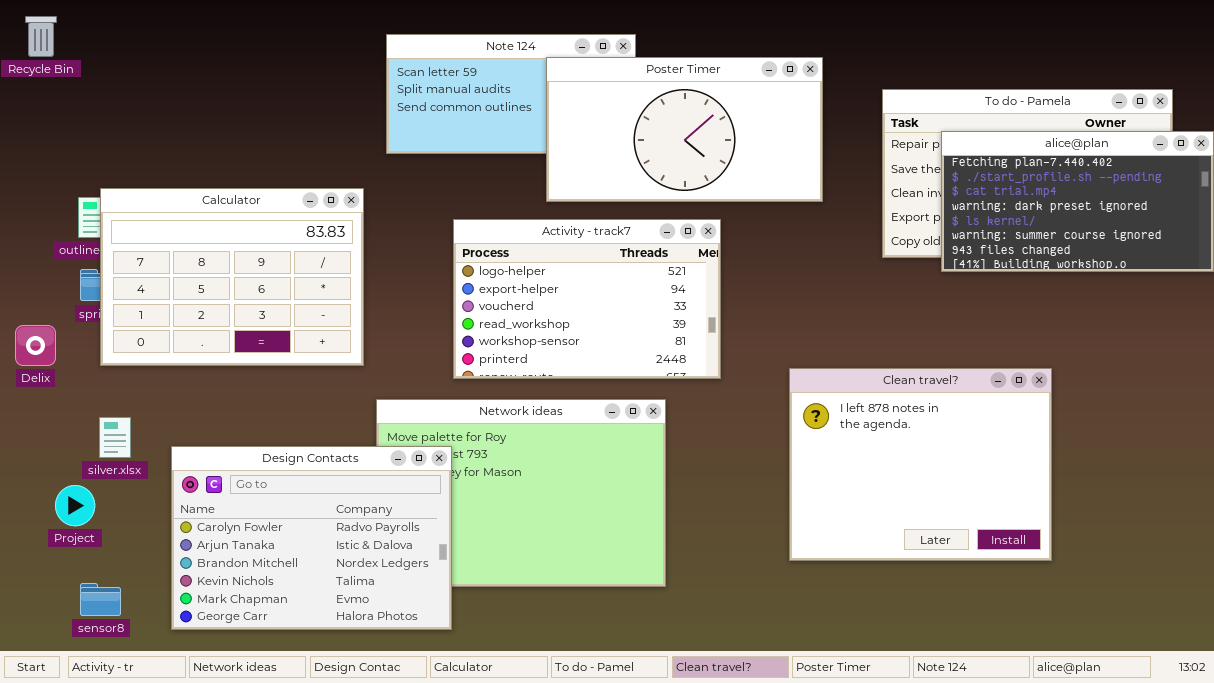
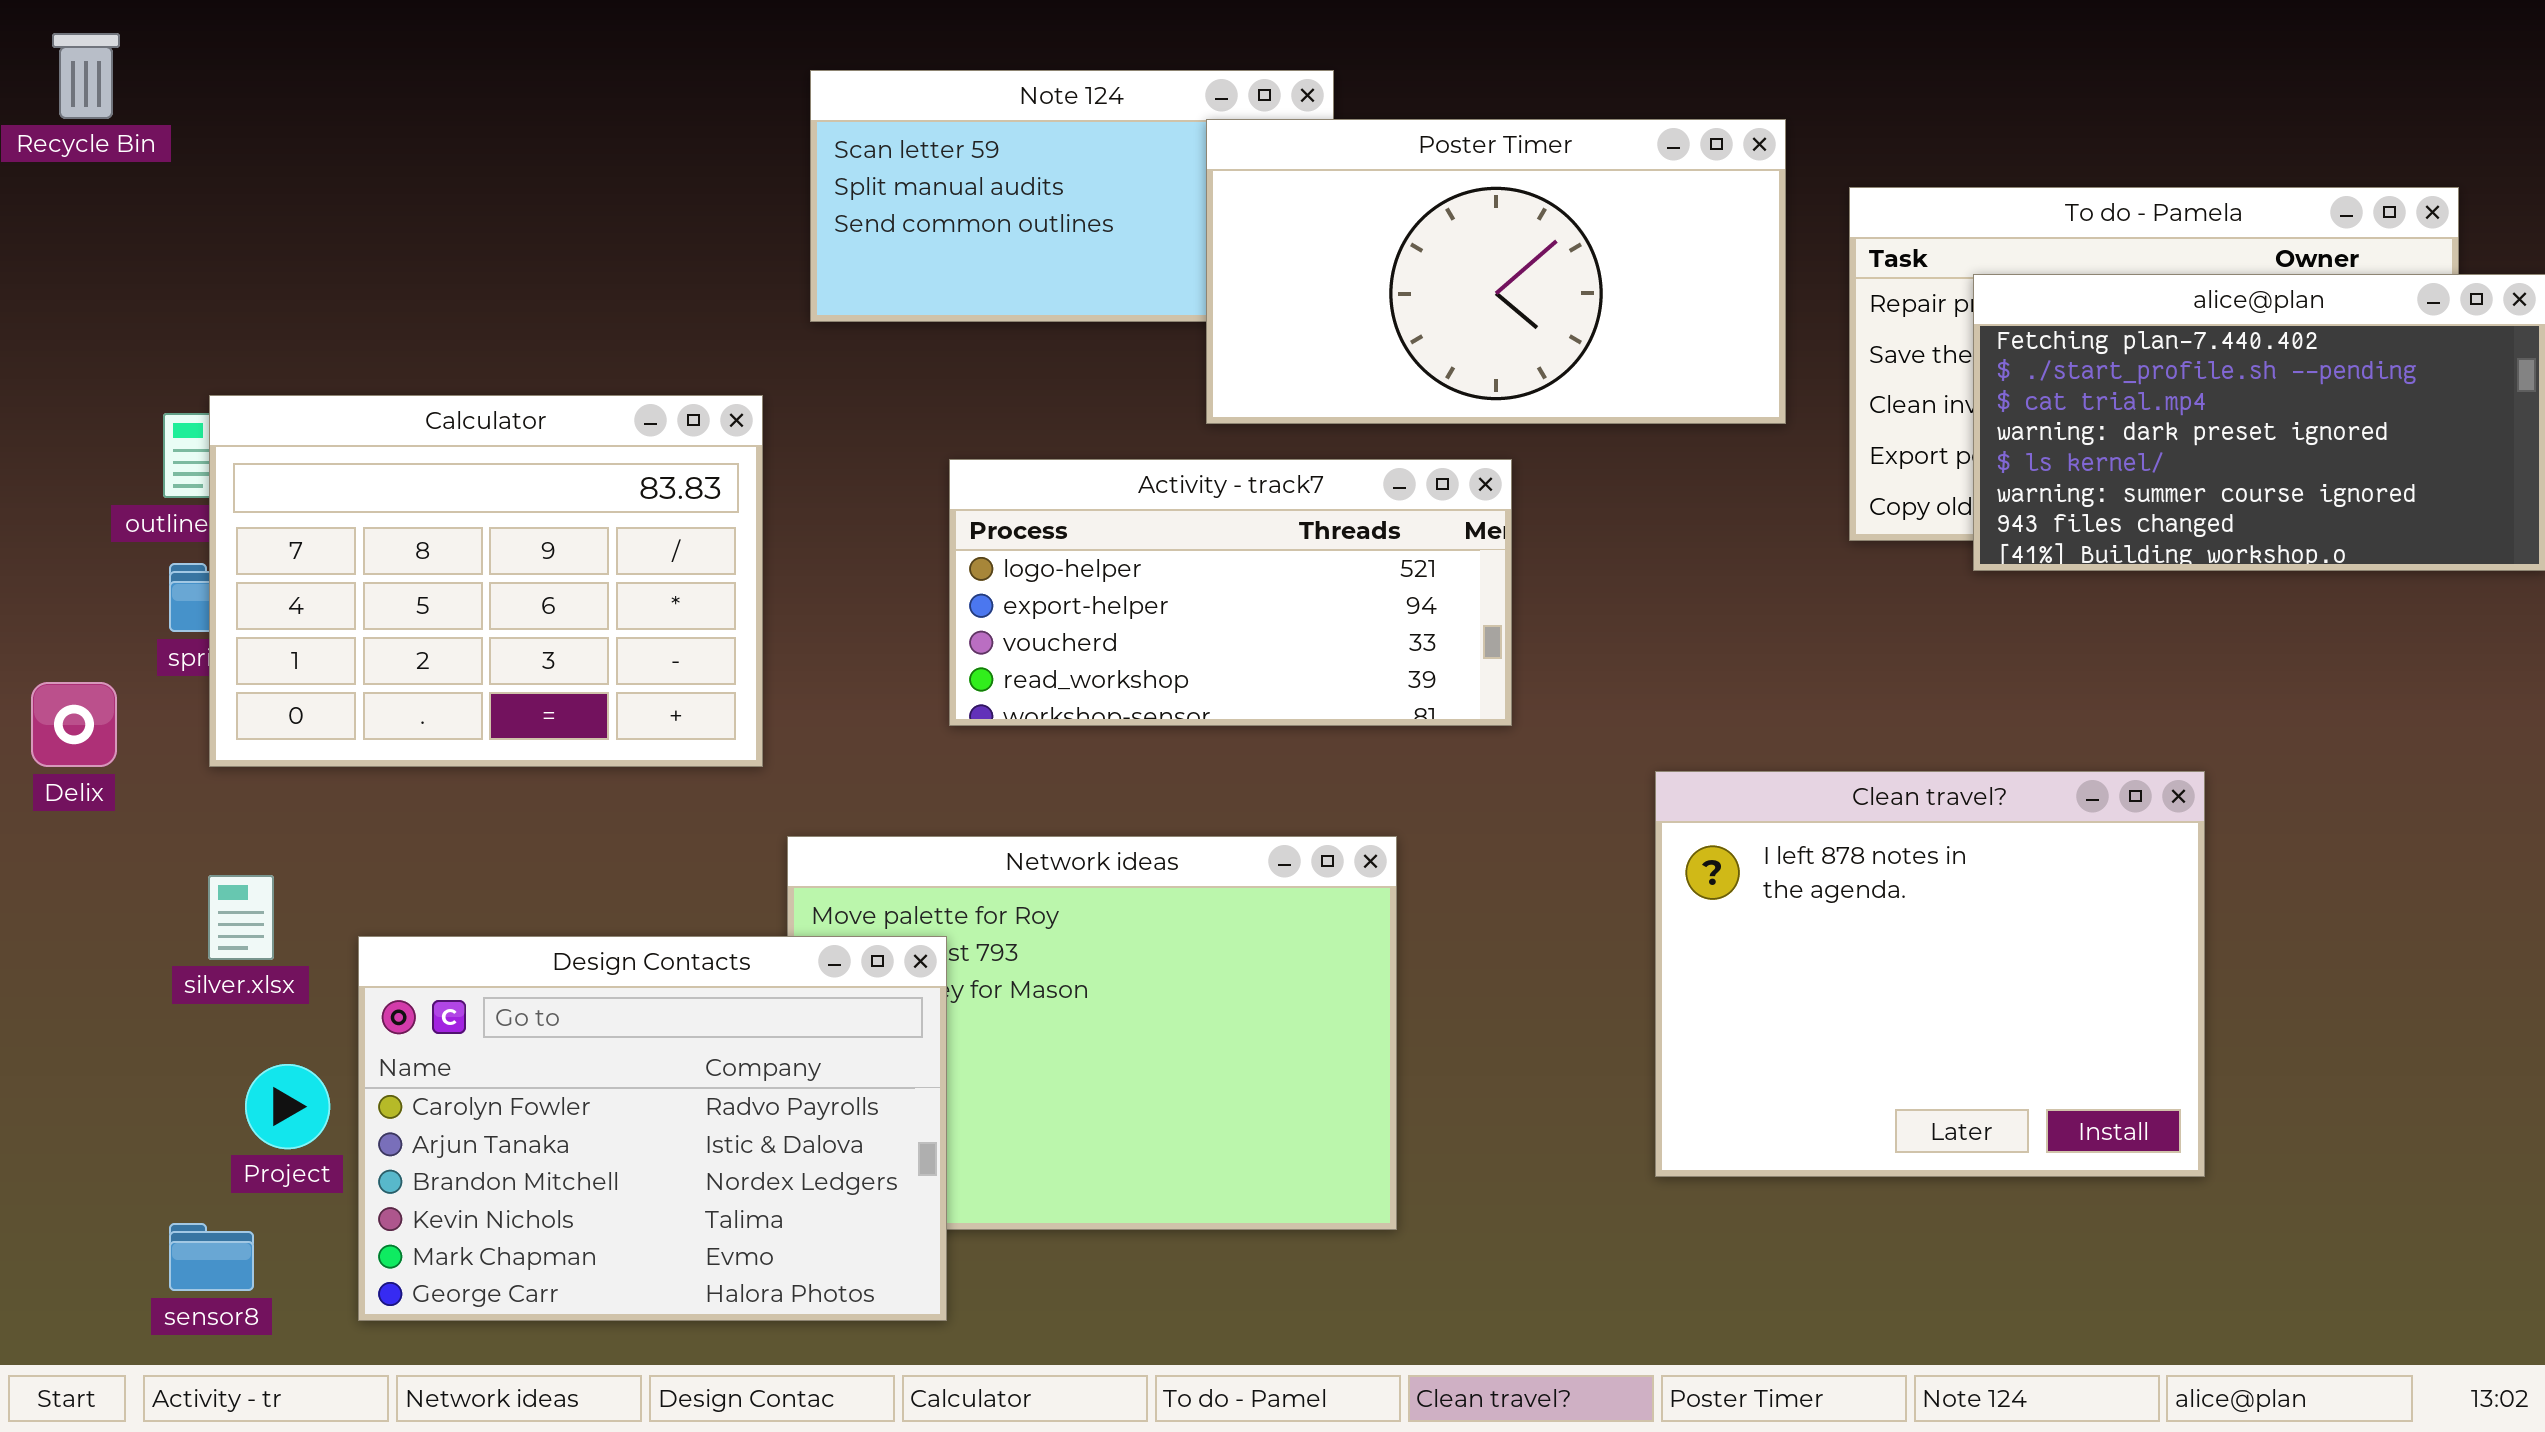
Poster Timer: [546,57,823,202] -> [1206,119,1786,424], moved
Activity - track7: [453,219,721,379] -> [949,459,1512,726], resized
Project: [55,485,95,526] -> [245,1064,330,1149], moved

